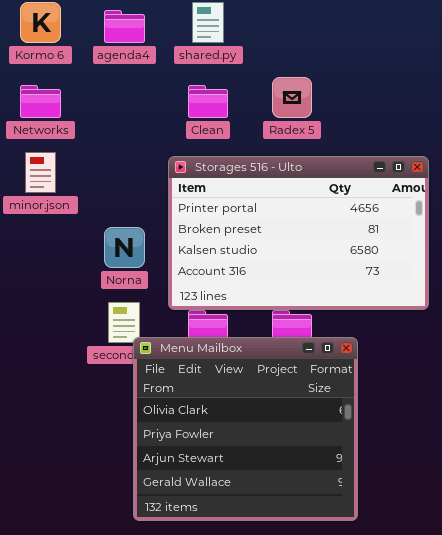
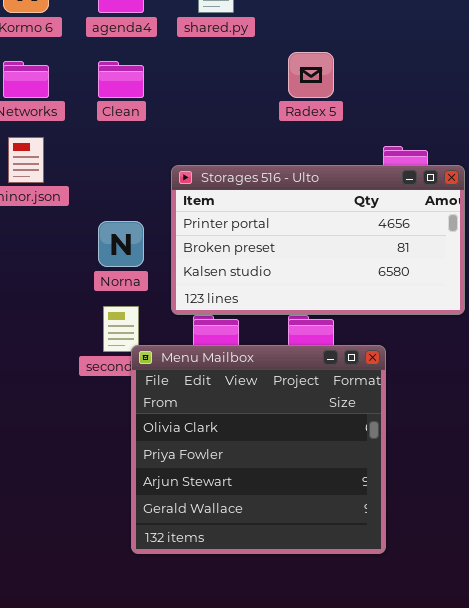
Clean: [188,85,228,118] -> [98,61,144,98], moved
Storages 516 - Ulto: [168,156,429,310] -> [171,165,465,315], resized

